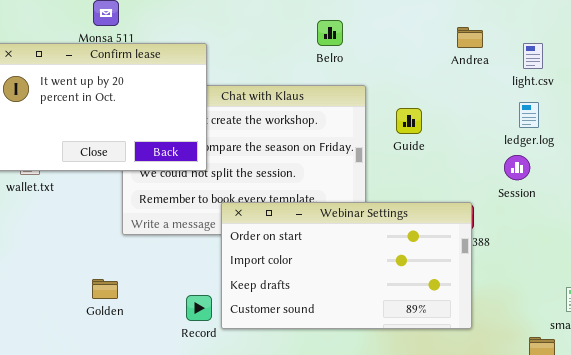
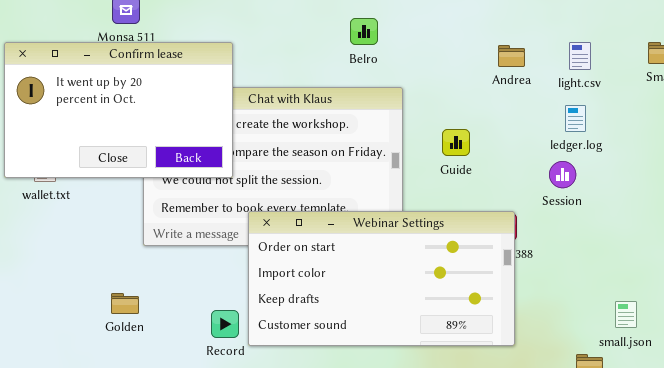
Andrea: [457,27,483,48] -> [498,45,525,67], moved
Guide: [396,108,422,134] -> [442,129,470,156], moved

